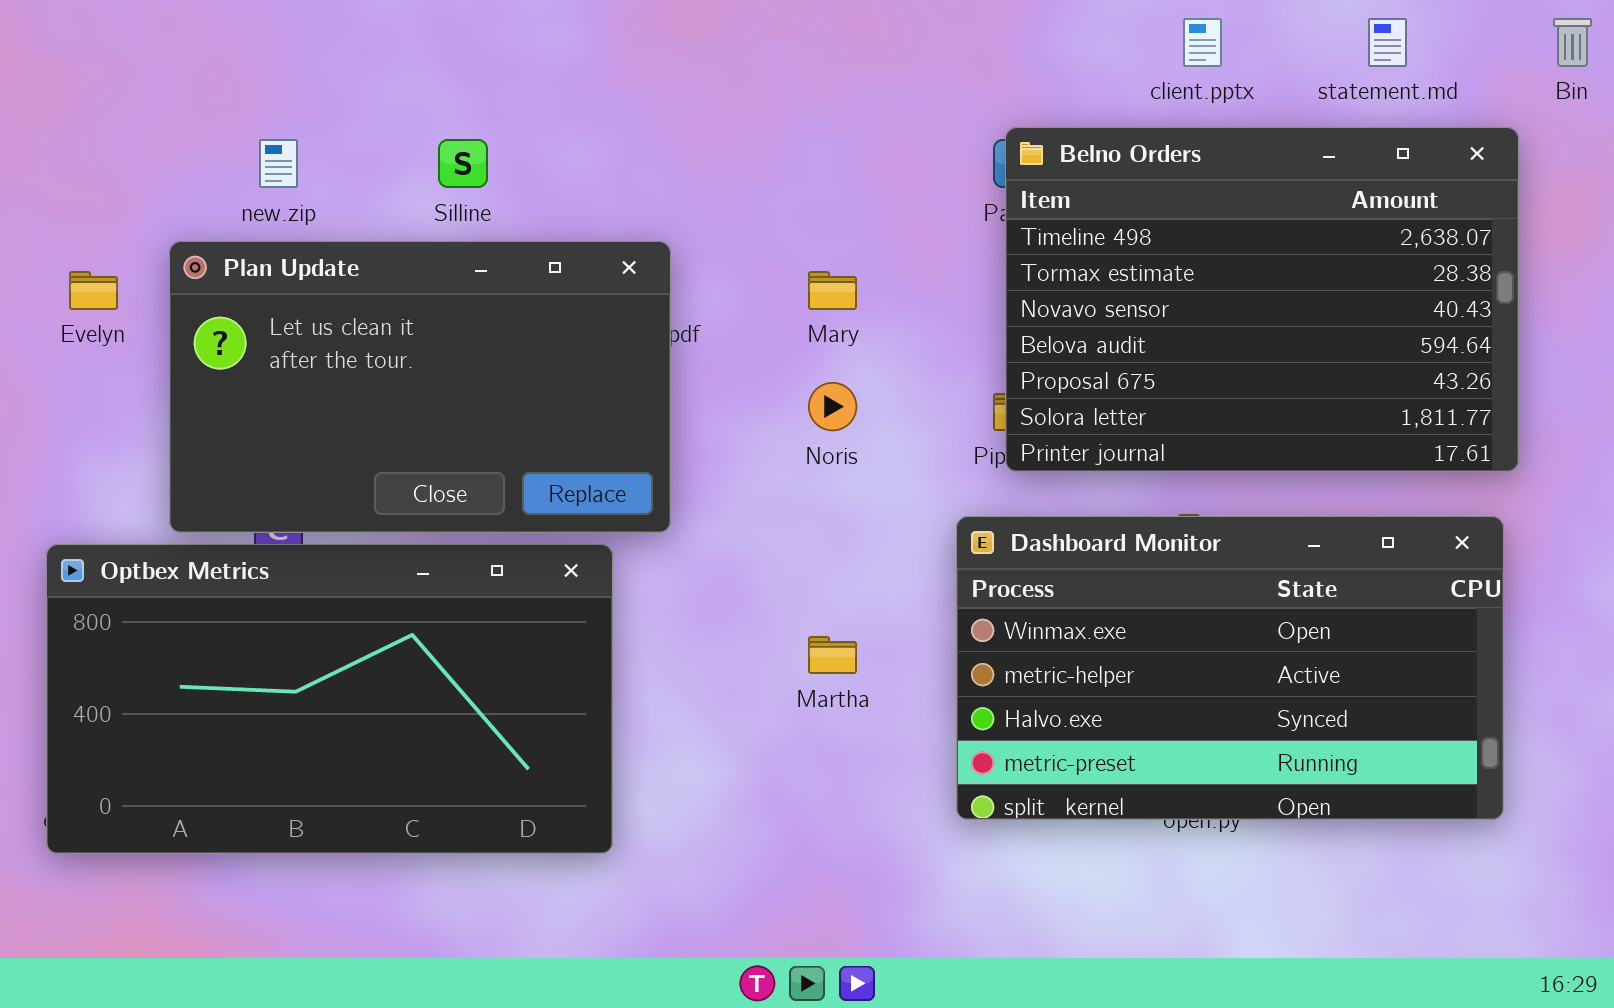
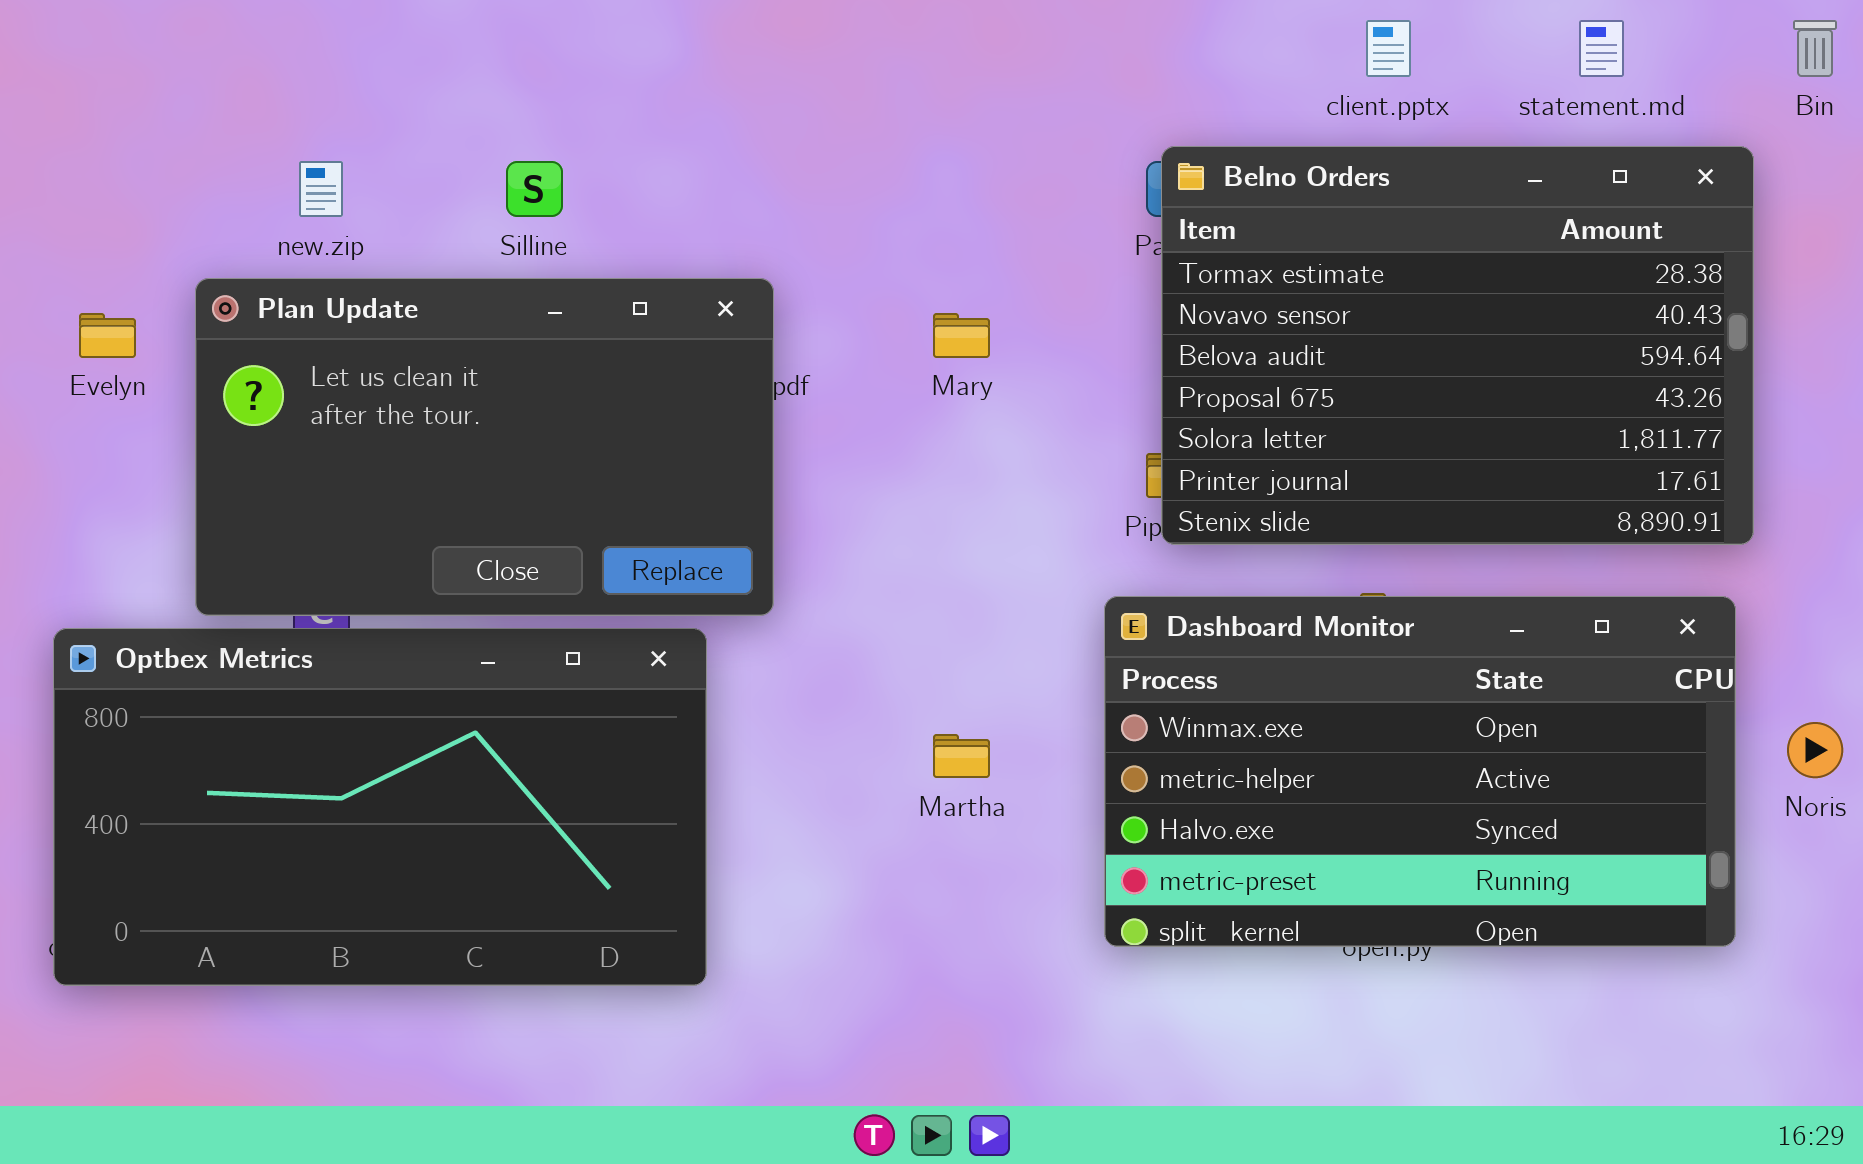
Belno Orders: [1005,127,1519,472] -> [1161,146,1754,545], scrolled down 1 row
Noris: [808,382,857,431] -> [1787,722,1843,778], moved

